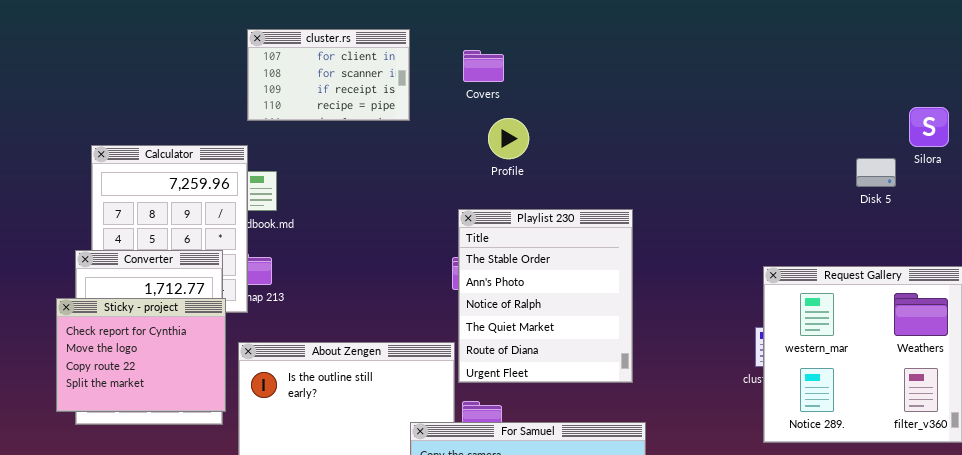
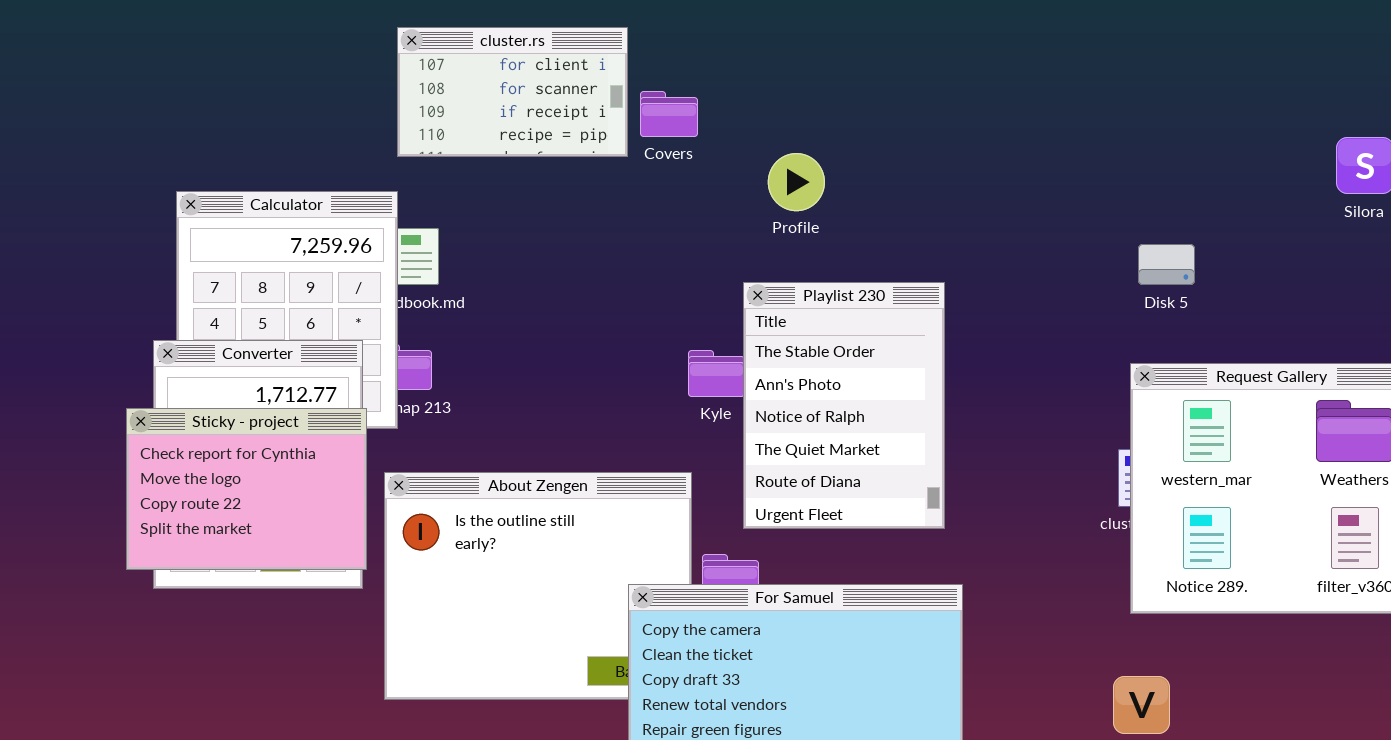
Covers: [463,50,504,82] -> [640,91,698,137], moved
Profile: [488,118,529,159] -> [768,153,825,211], moved
Disk 5: [856,158,896,187] -> [1138,244,1195,285], moved
Playlist 230: [458,209,633,383] -> [743,282,945,529], resized

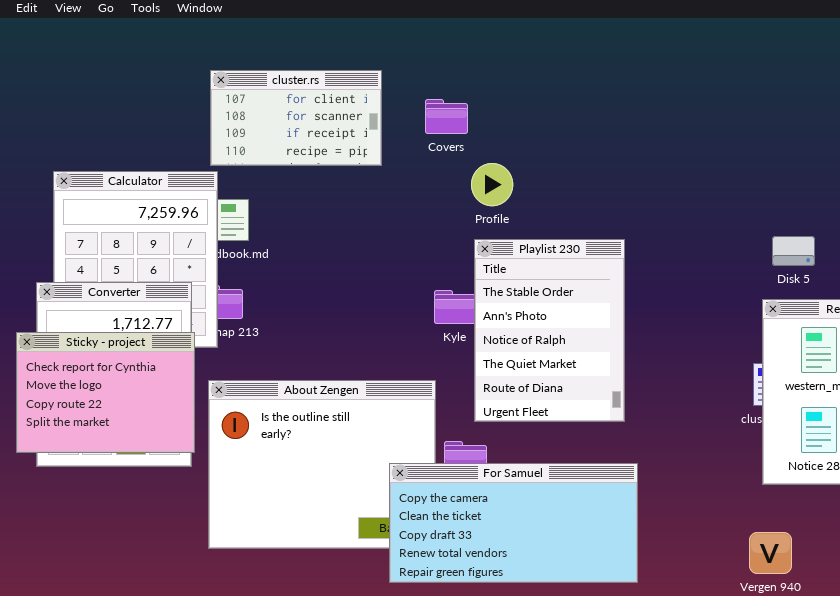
cluster.rs: [397,27,628,157] -> [210,70,382,166], moved
Covers: [640,91,698,137] -> [425,99,468,134], moved
Profile: [768,153,825,211] -> [471,163,513,206], moved
Disk 5: [1138,244,1195,285] -> [772,236,815,266], moved

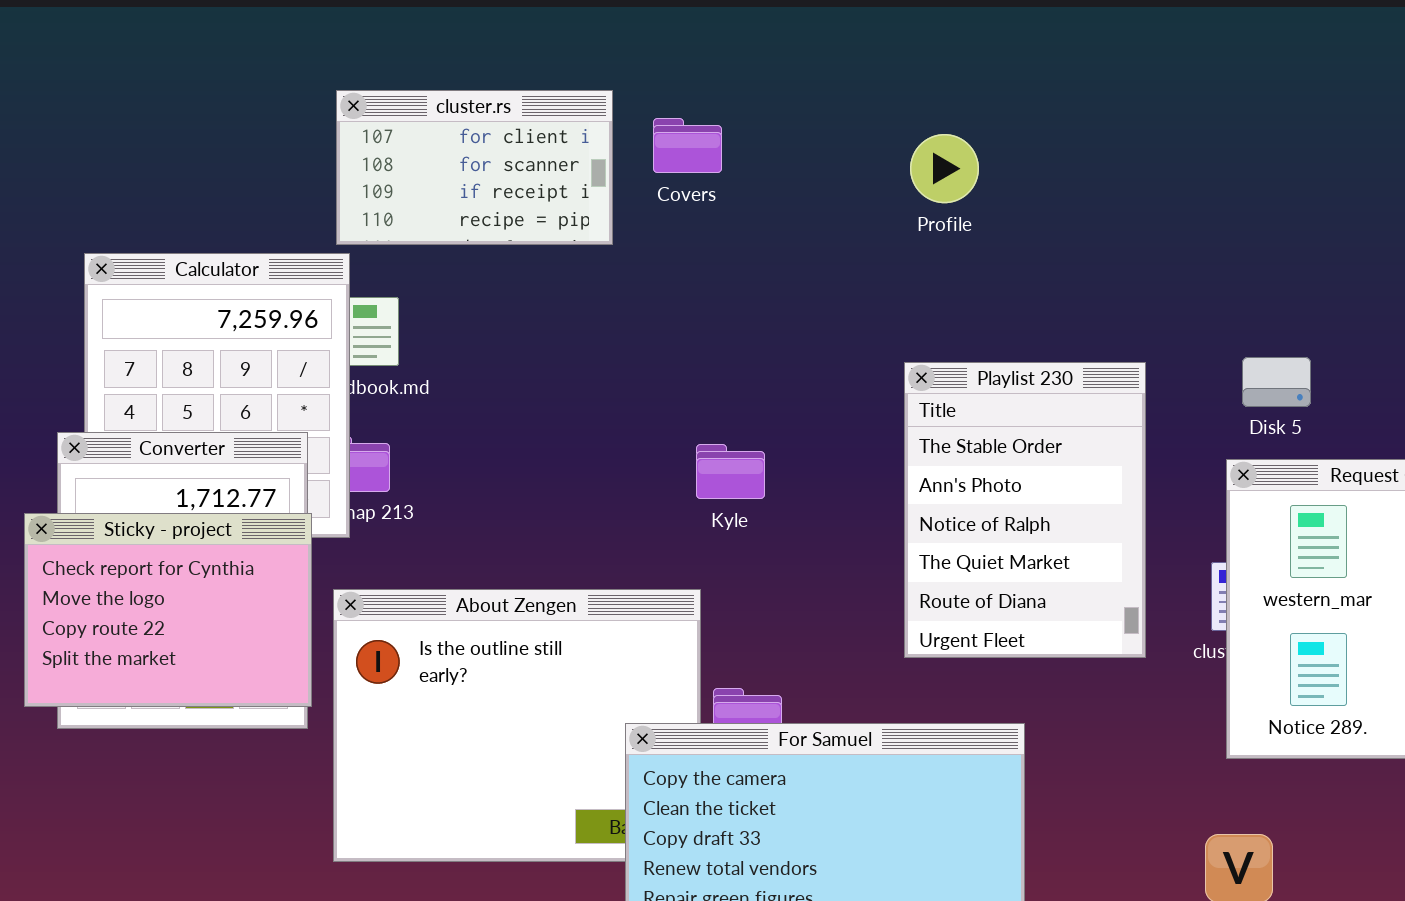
Covers: [425,99,468,134] -> [653,118,722,173], moved
Profile: [471,163,513,206] -> [910,134,979,203], moved
Playlist 230: [474,239,625,422] -> [904,362,1146,658], moved

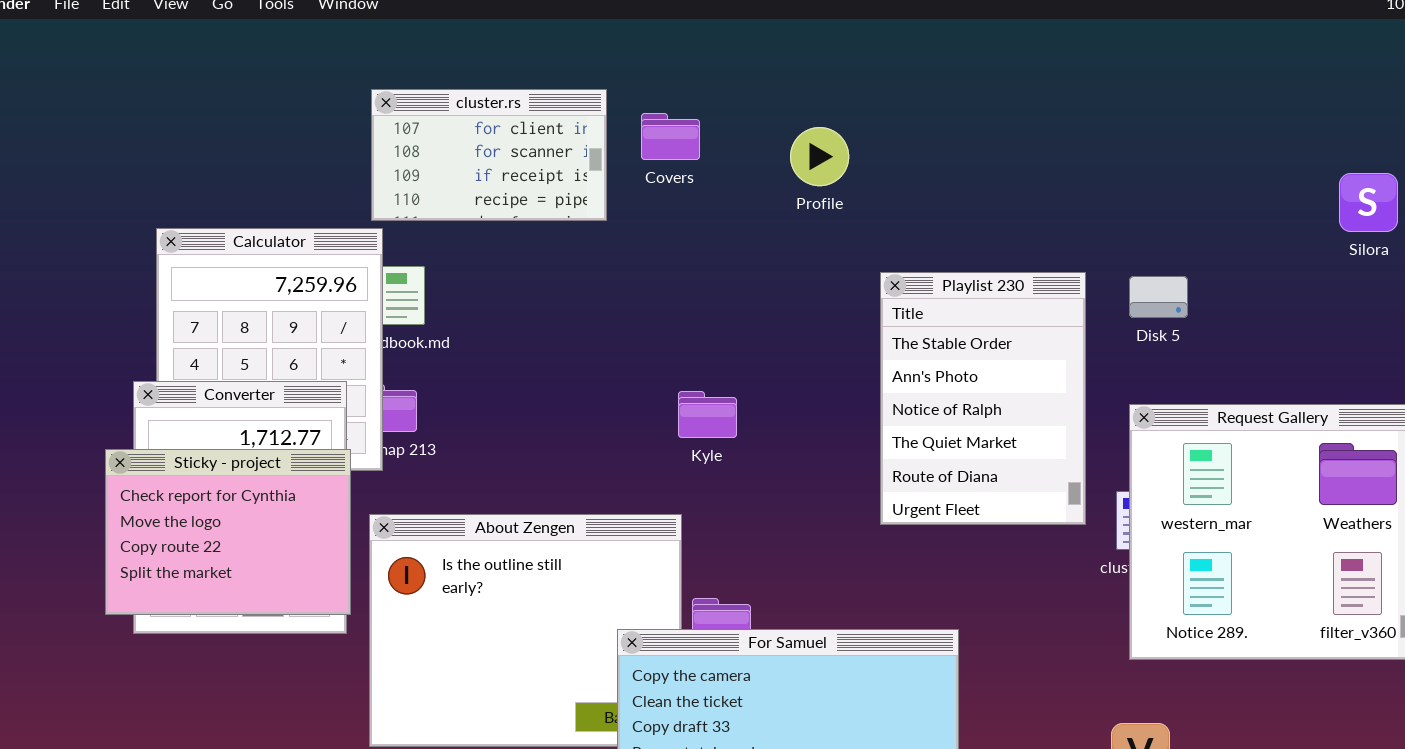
Profile: [910,134,979,203] -> [790,127,849,186], moved
Disk 5: [1242,357,1311,407] -> [1129,276,1188,318], moved
Playlist 230: [904,362,1146,658] -> [880,272,1086,525], moved

